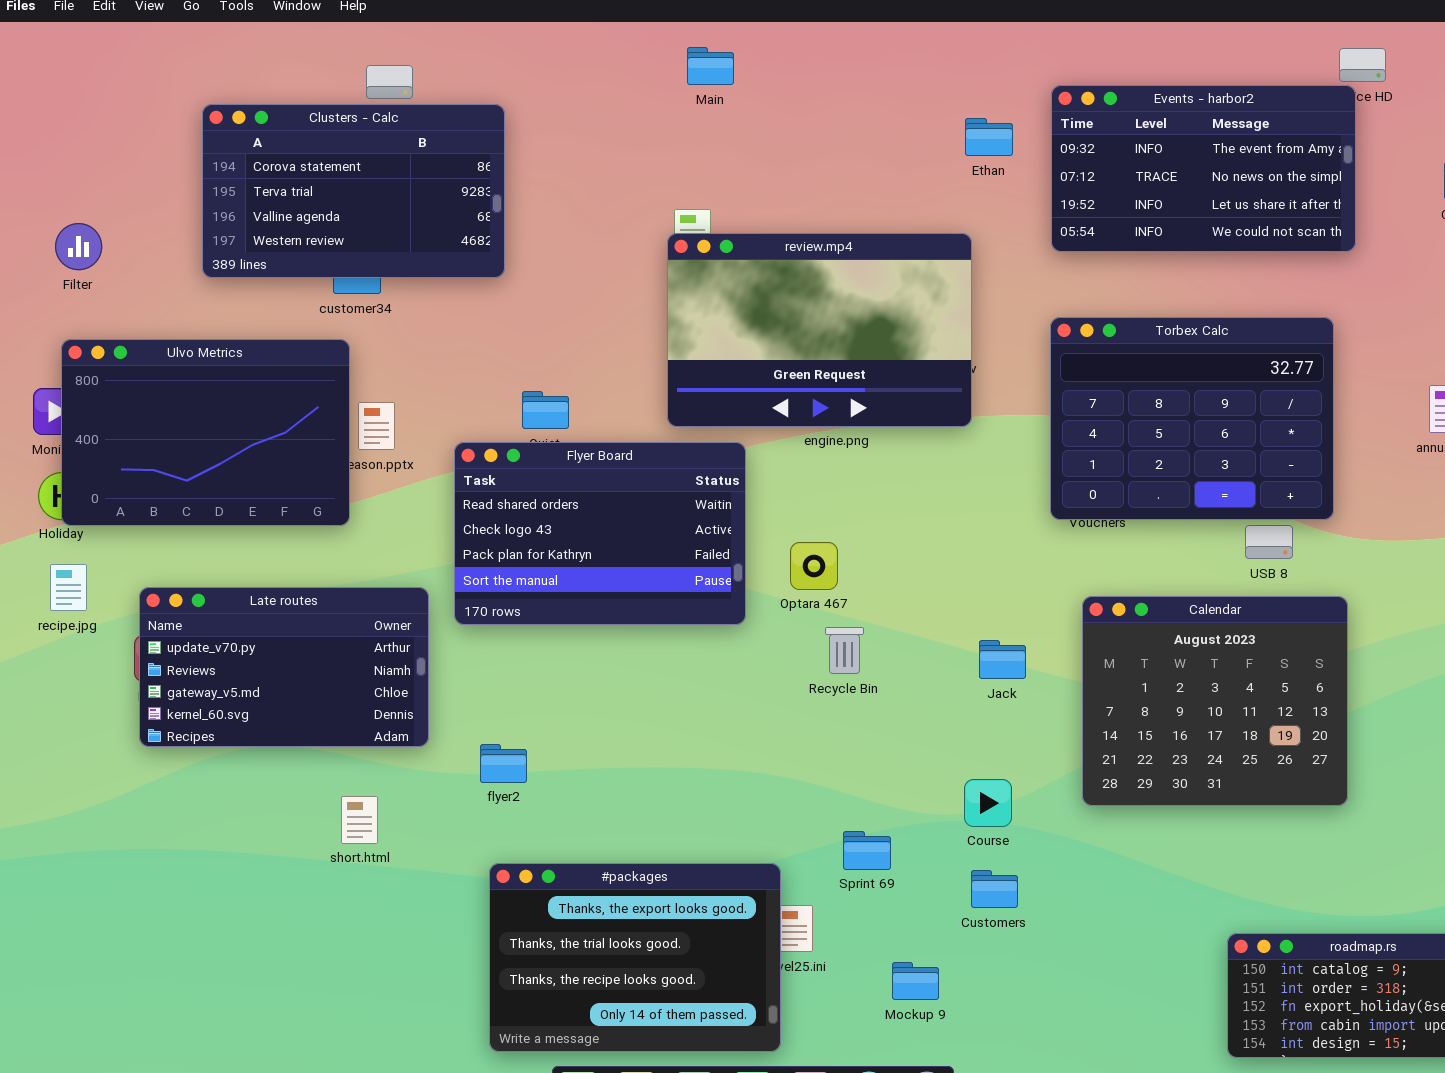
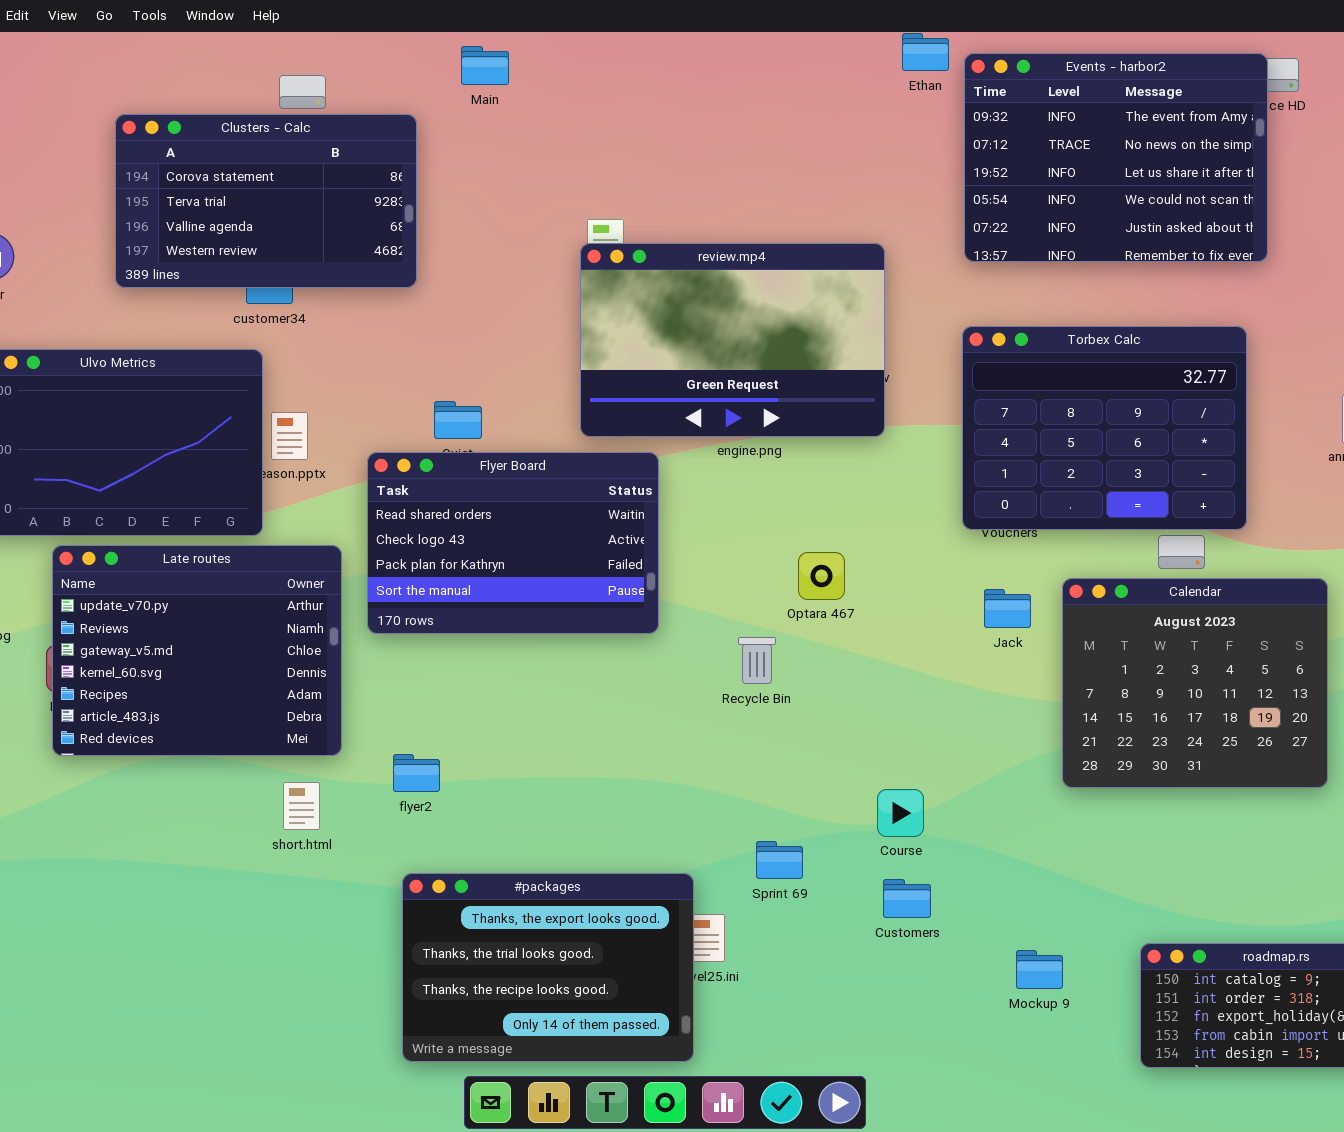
Main: [687,47,734,85] -> [461,46,509,85], moved
Events - harbor2: [1051,85,1356,252] -> [964,53,1268,262], resized
Ethan: [965,118,1013,156] -> [902,33,949,71], moved
Optara 467: [790,542,838,590] -> [798,552,845,600], moved
Late routes: [139,587,429,747] -> [52,545,342,756], resized
Calendar: [1082,596,1348,806] -> [1062,578,1328,788], moved
Jack: [979,640,1026,679] -> [984,589,1031,628], moved
short.html: [341,796,378,844] -> [283,782,320,830], moved
Mockup 9: [892,962,939,1000] -> [1016,950,1063,989], moved

